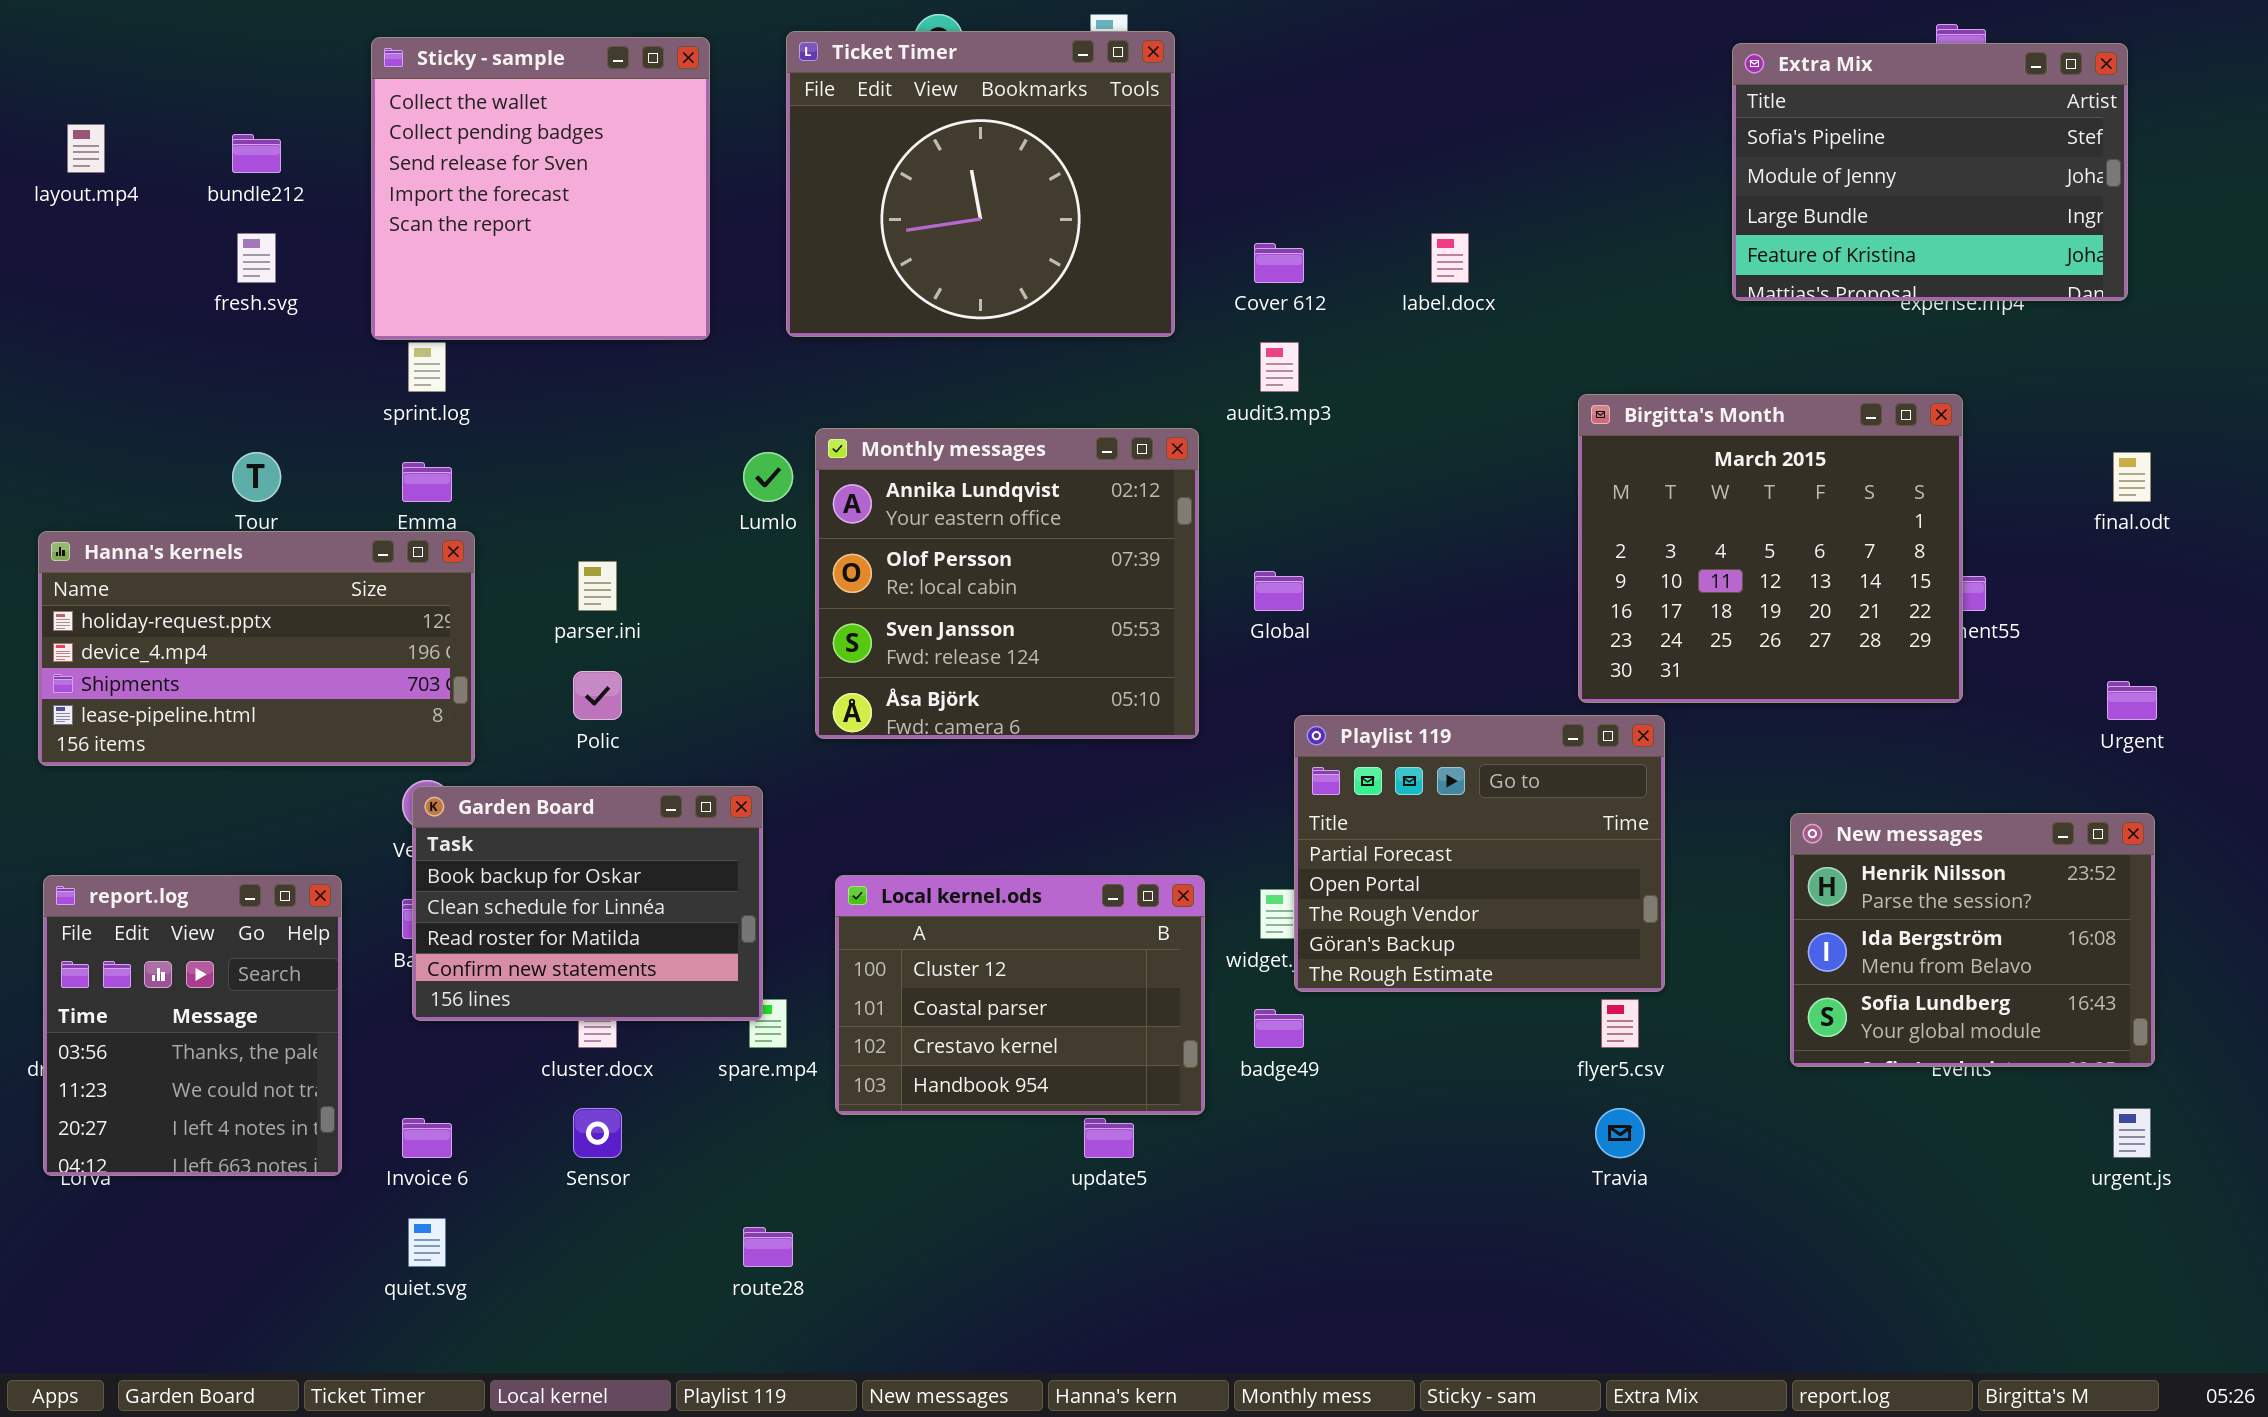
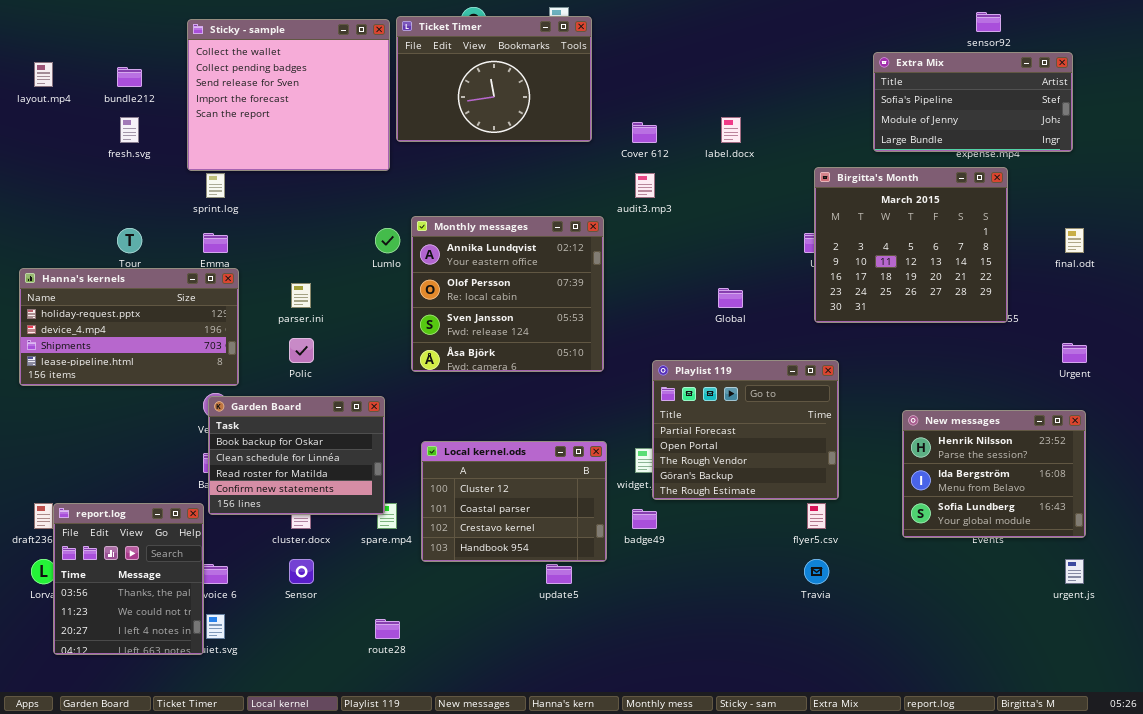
Ticket Timer: [786,31,1175,337] -> [396,16,592,142], resized
Sticky - sample: [371,37,710,340] -> [187,19,390,171], resized
Extra Mix: [1732,43,2128,301] -> [873,52,1073,152], resized
Birgitta's Month: [1578,394,1963,703] -> [814,167,1008,323], moved
Global: [1254,571,1304,611] -> [718,288,743,308], moved
report.log: [43,875,342,1176] -> [53,503,204,655], moved

